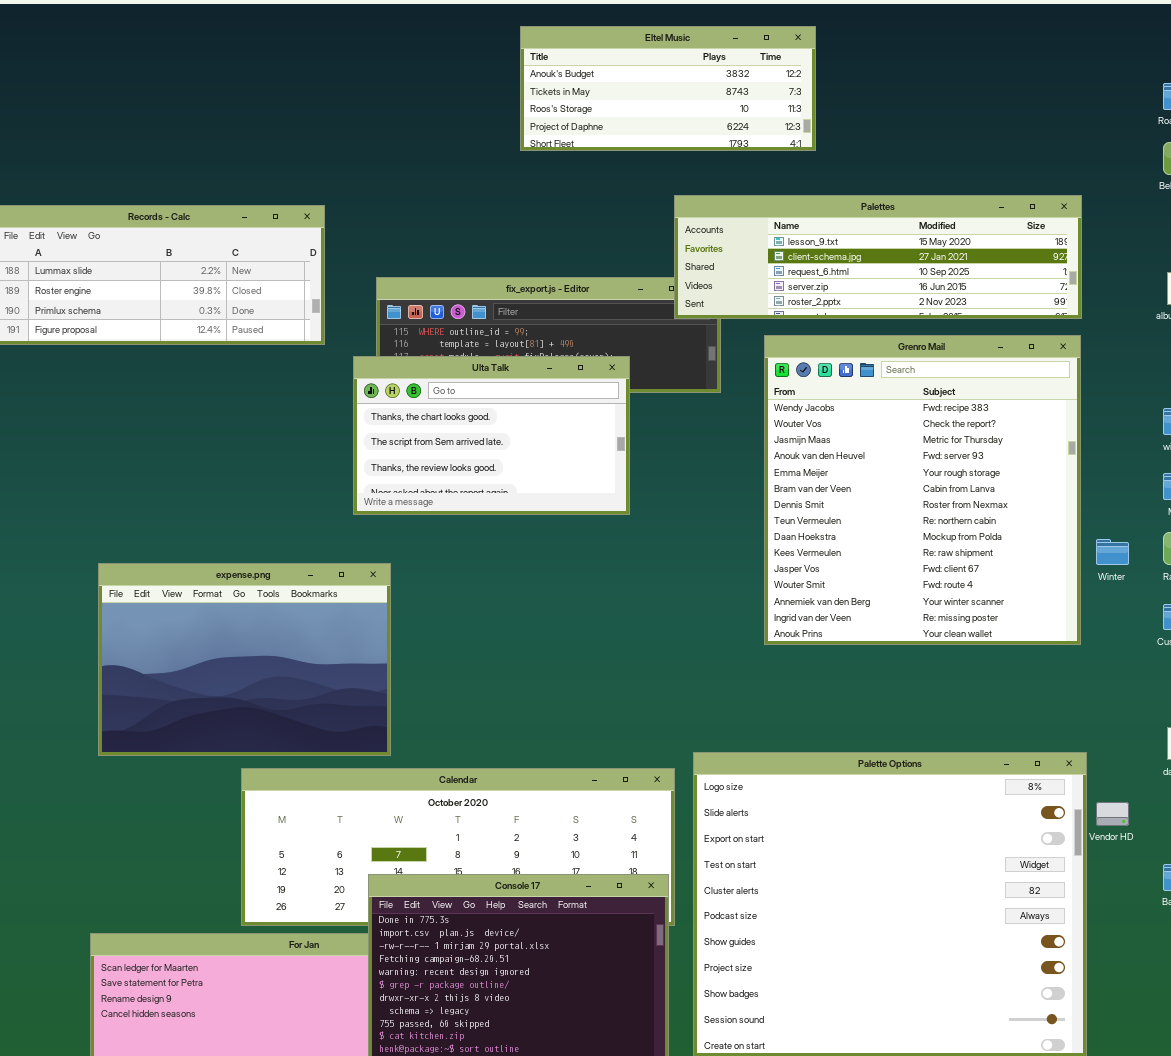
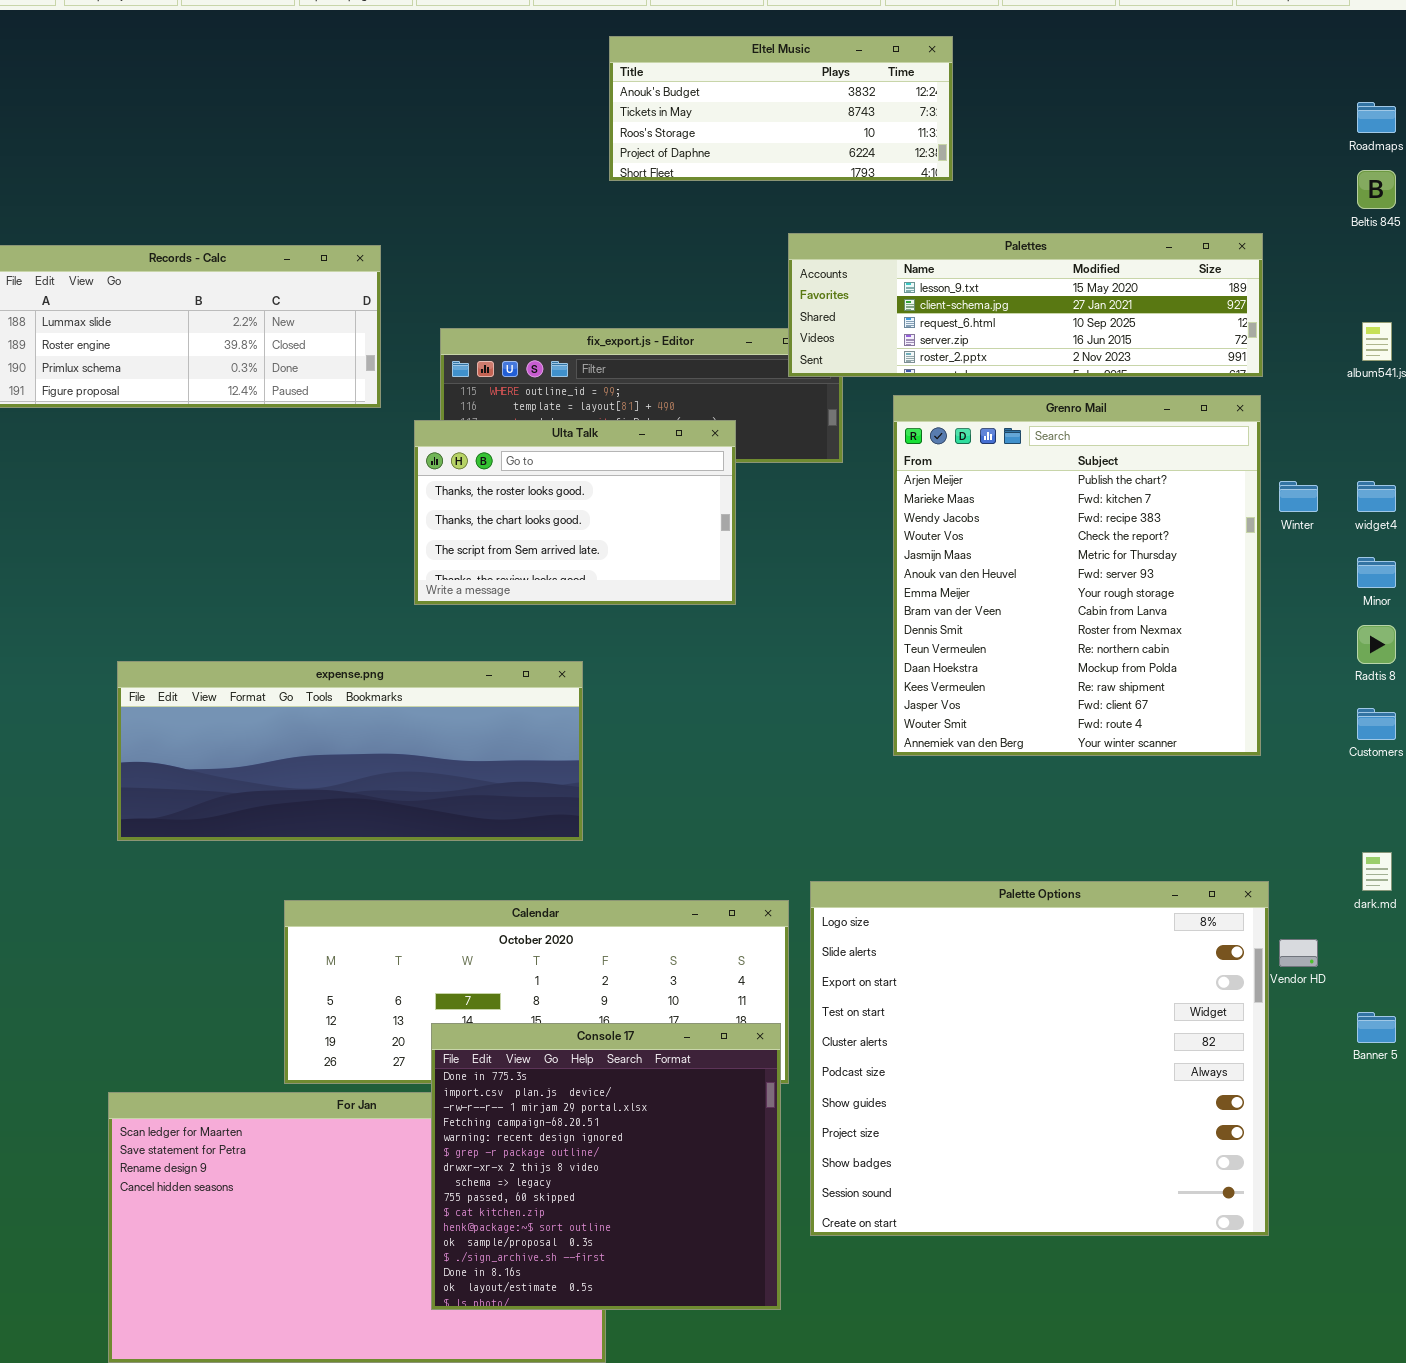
Grenro Mail: [764,335,1081,645] -> [893,395,1261,756], scrolled up 2 rows
Ulta Talk: [353,356,630,515] -> [414,420,736,605], scrolled up 1 row
Winter: [1096,539,1129,565] -> [1279,481,1318,512], moved
expense.png: [98,563,391,756] -> [117,661,583,841], resized

